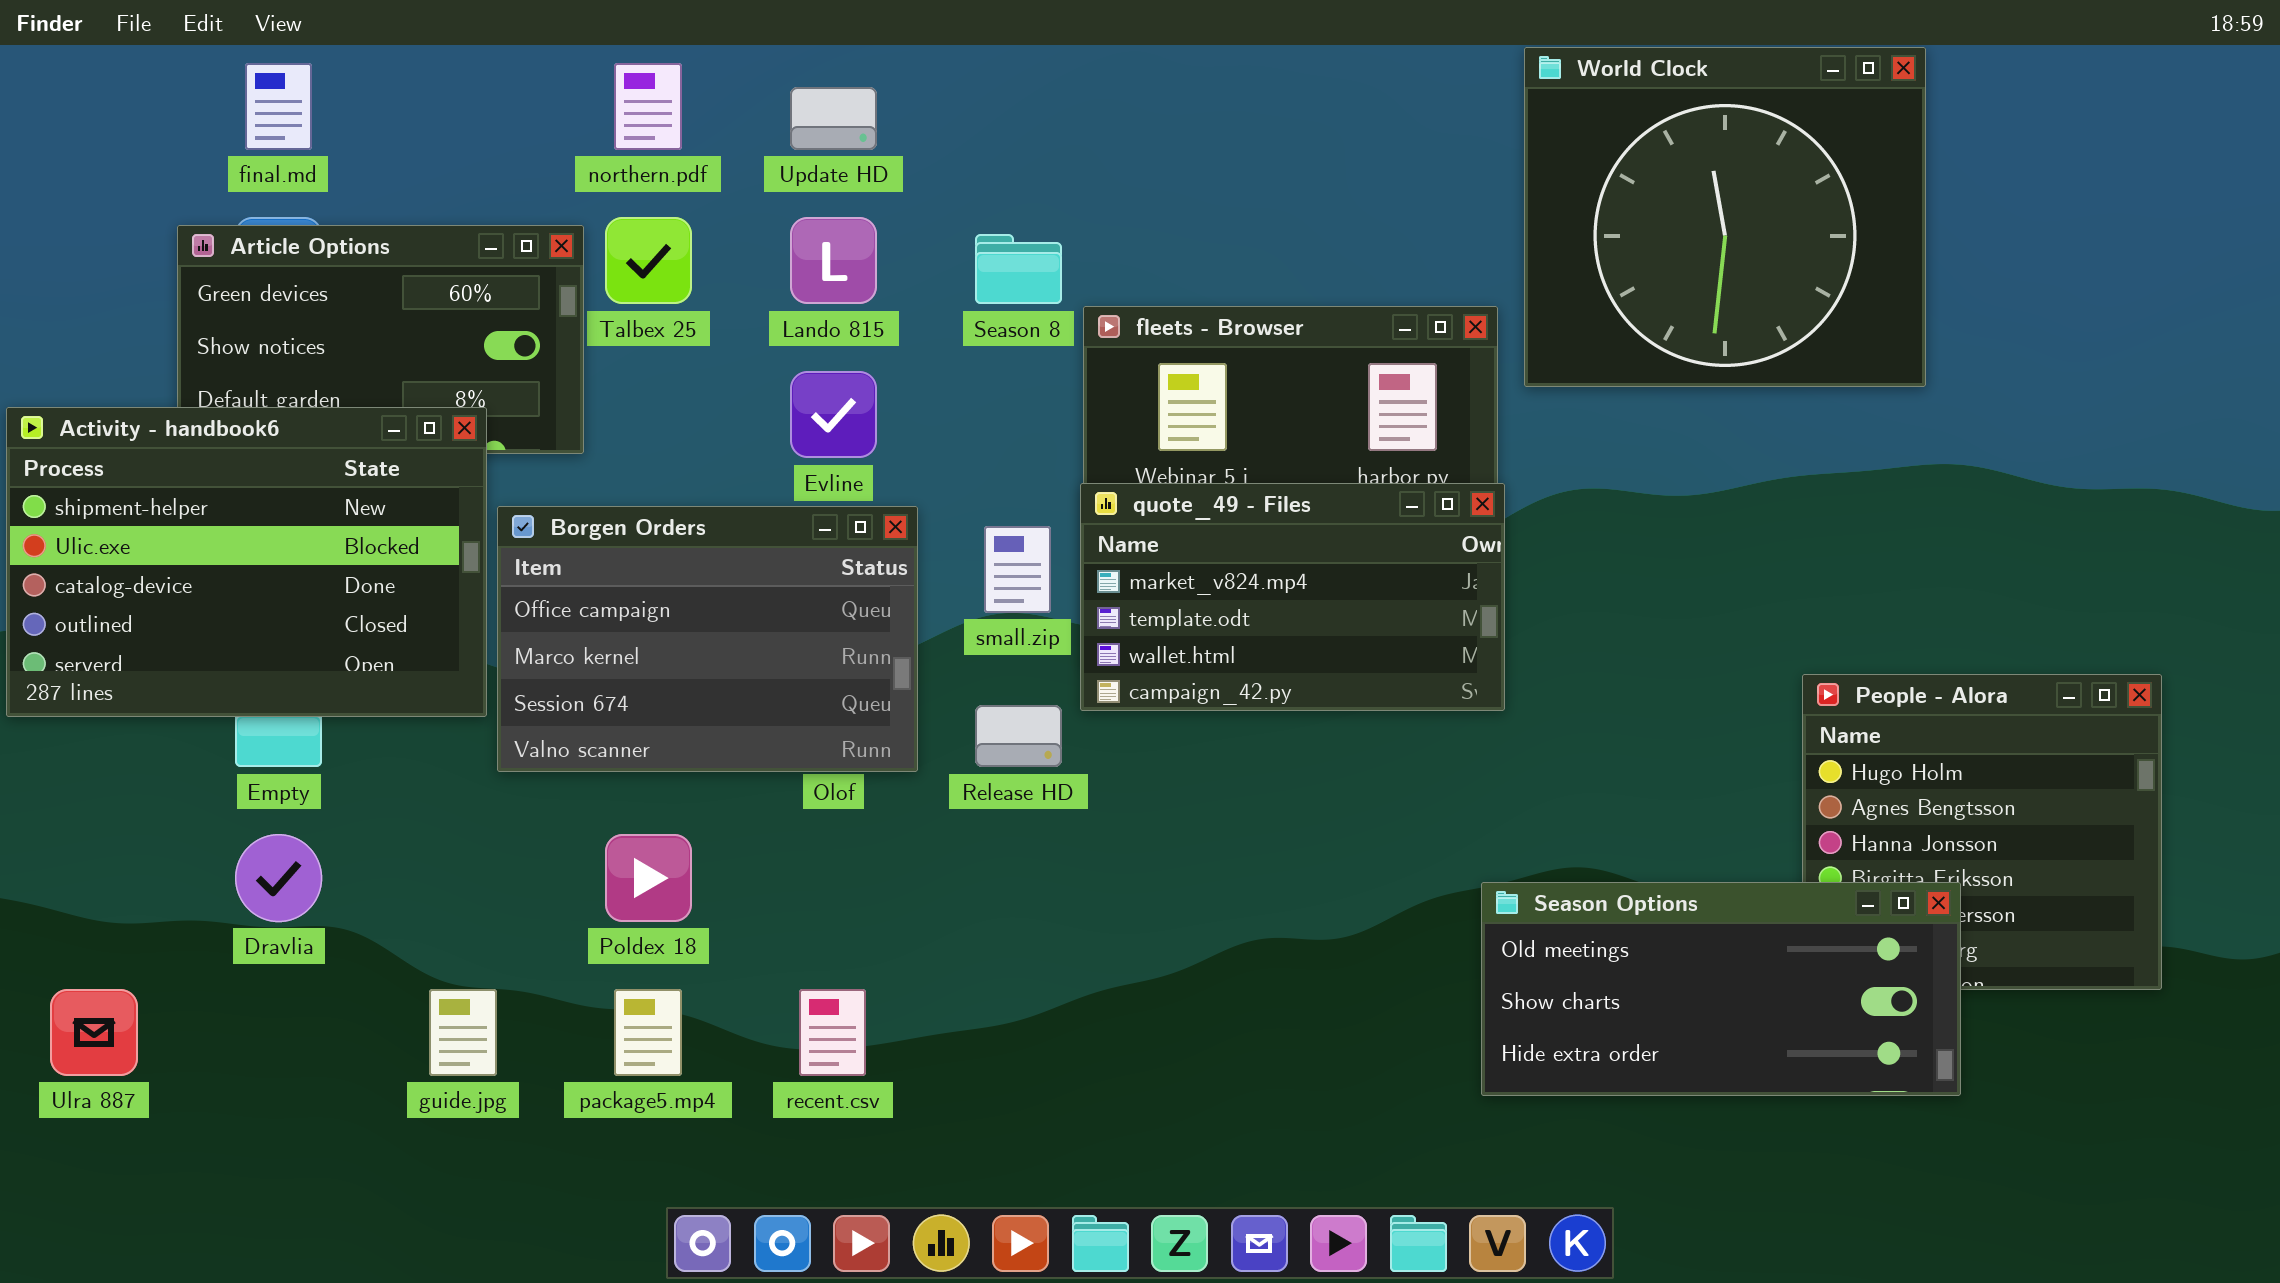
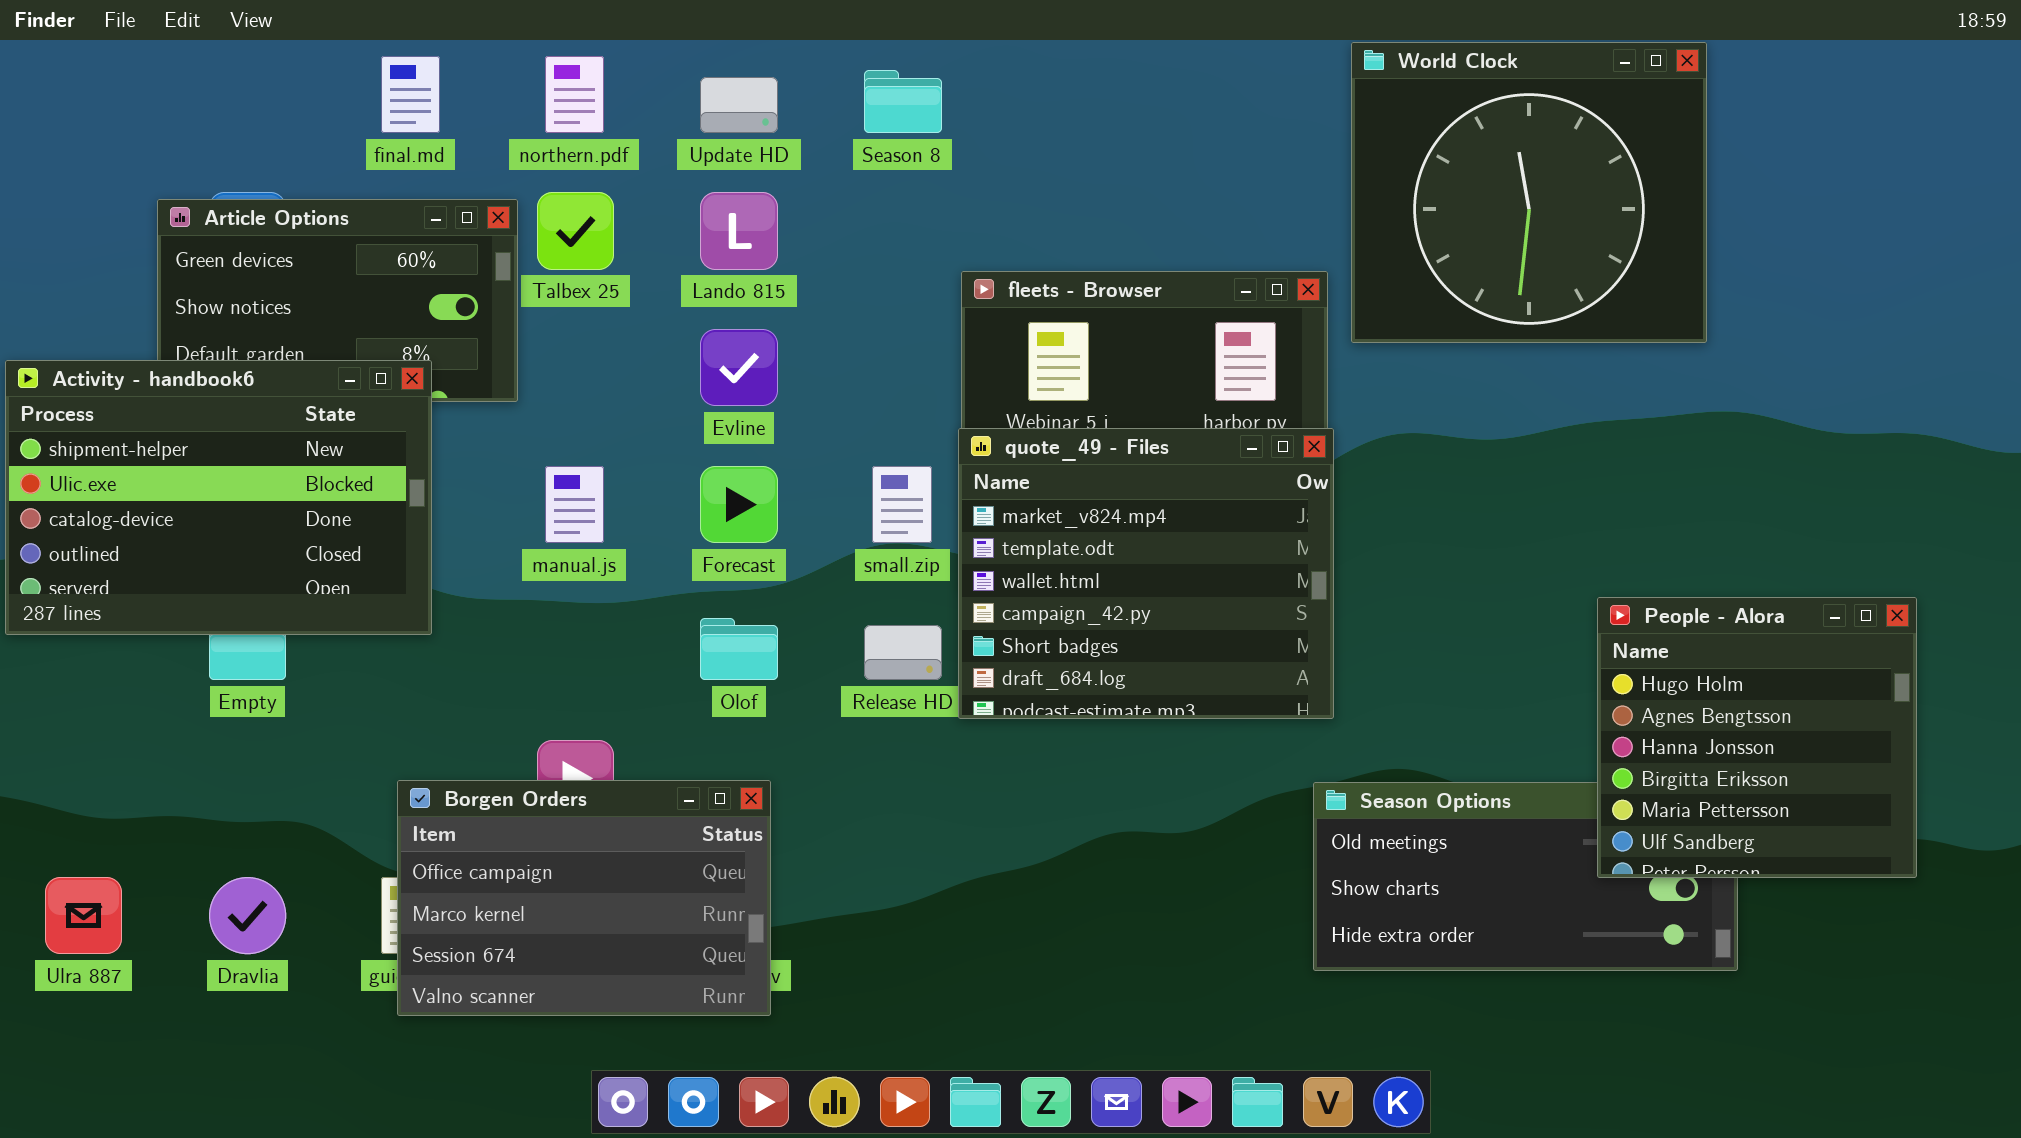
final.md: [245,63,312,150] -> [381,56,440,133], moved
Season 8: [975,234,1062,304] -> [864,70,942,133], moved
quote_49 - Files: [1080,483,1505,711] -> [958,428,1334,719], resized
Borgen Orders: [497,506,918,772] -> [397,780,771,1016], moved
People - Alora: [1802,674,2162,990] -> [1597,597,1917,878], raised
Dravlia: [235,834,322,922] -> [209,877,286,954], moved

